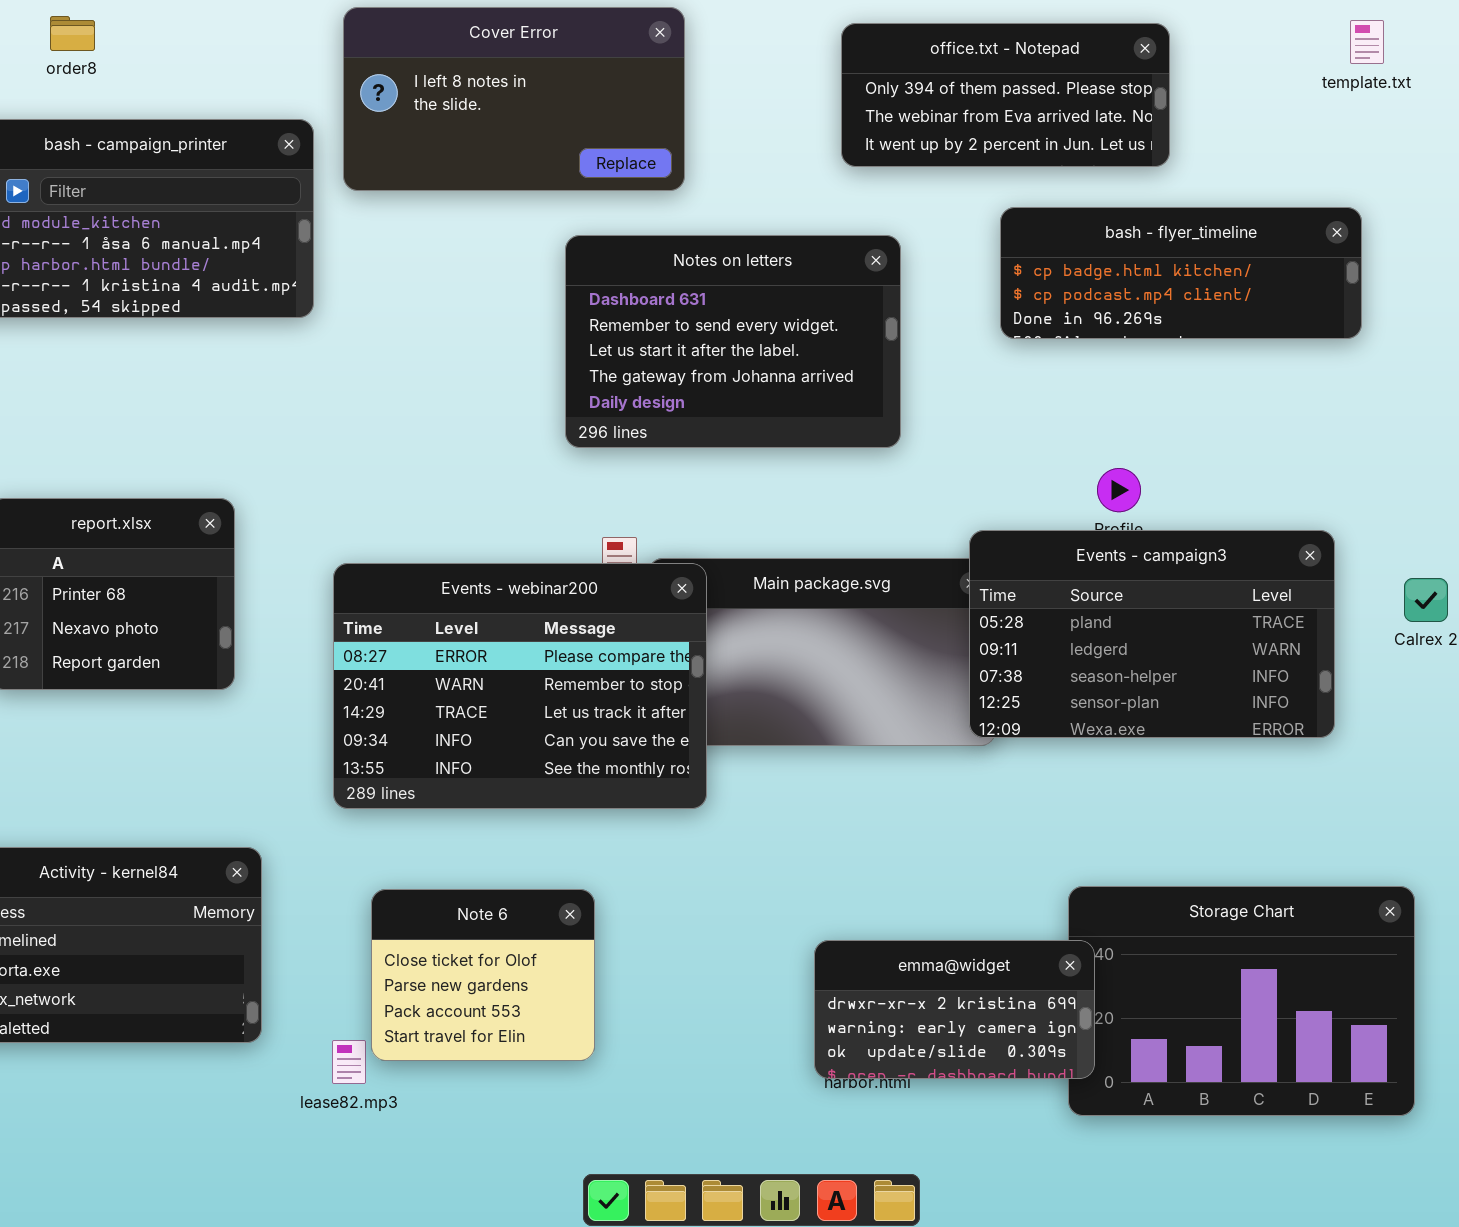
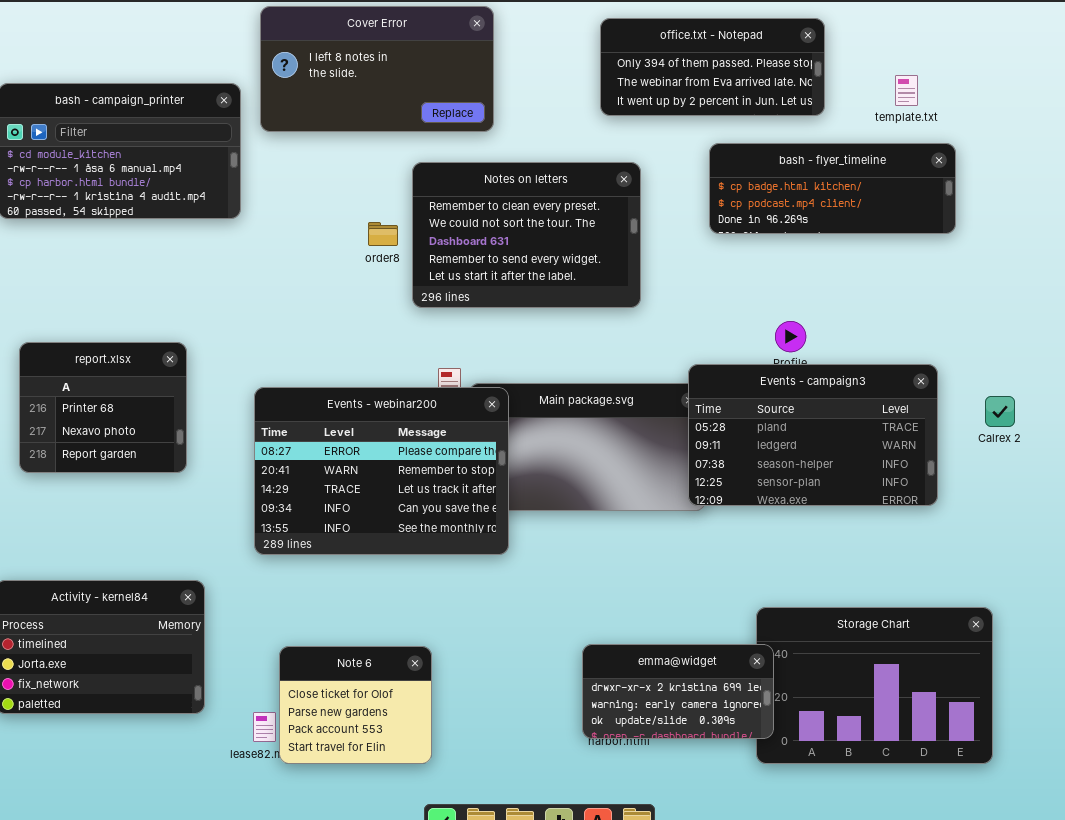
order8: [50,16,95,51] -> [368,222,398,246], moved
template.txt: [1350,20,1384,64] -> [895,75,918,106], moved
Notes on letters: [565,235,901,448] -> [412,162,641,308], scrolled up 2 rows
Note 6: [371,889,595,1061] -> [279,646,432,764], moved

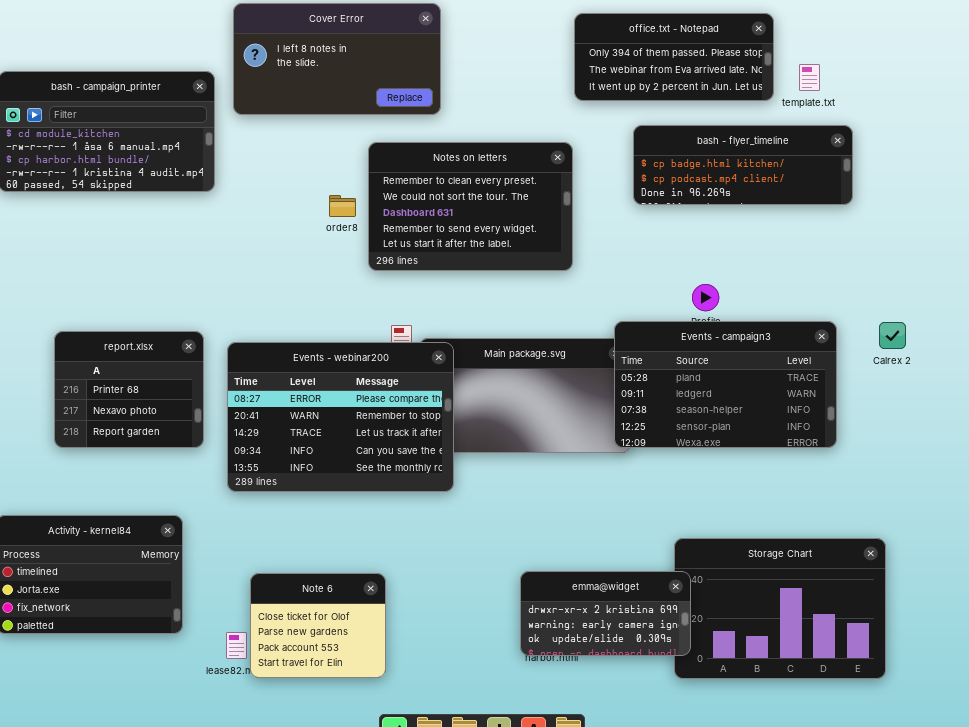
office.txt - Notepad: [600,18,825,116] -> [574,13,774,101], moved
report.xlsx: [19,342,187,473] -> [54,331,204,448], moved
Calrex 2: [985,396,1015,427] -> [879,322,906,349], moved

